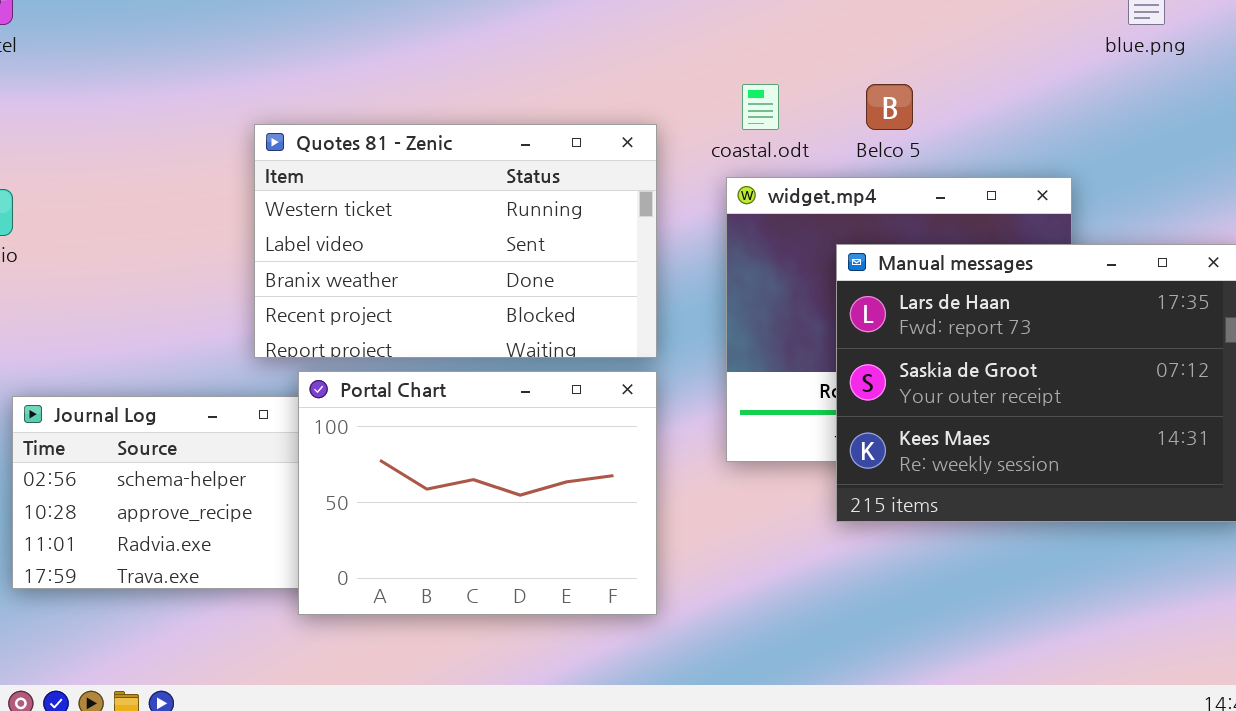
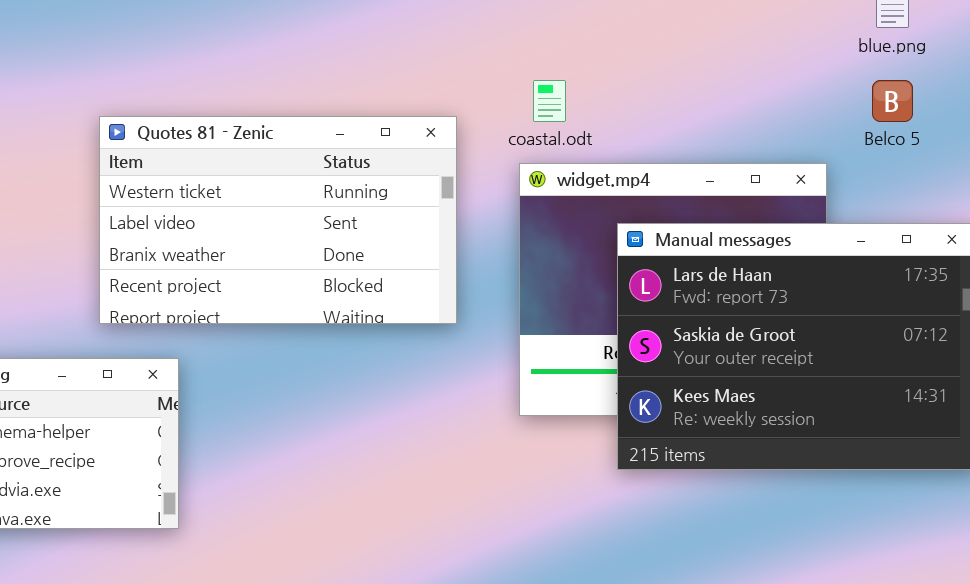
Belco 5: [866,84,913,130] -> [872,80,913,122], moved
Portal Chart: [298,371,657,615] -> none, closed

